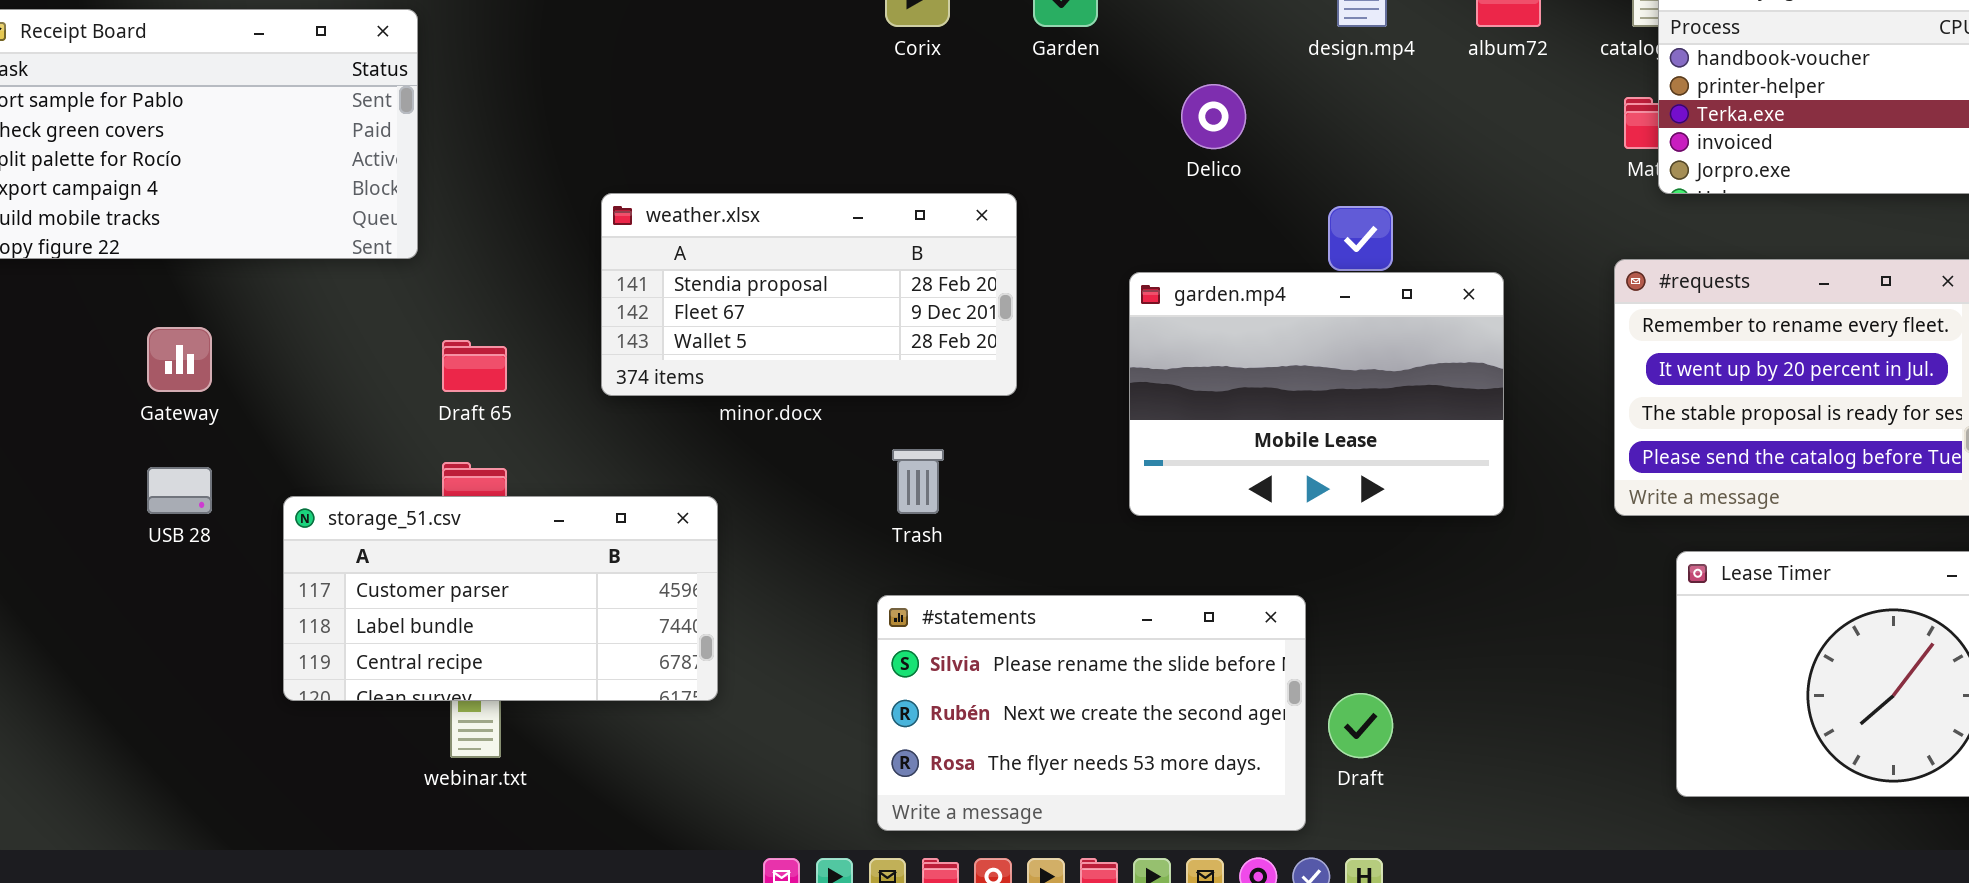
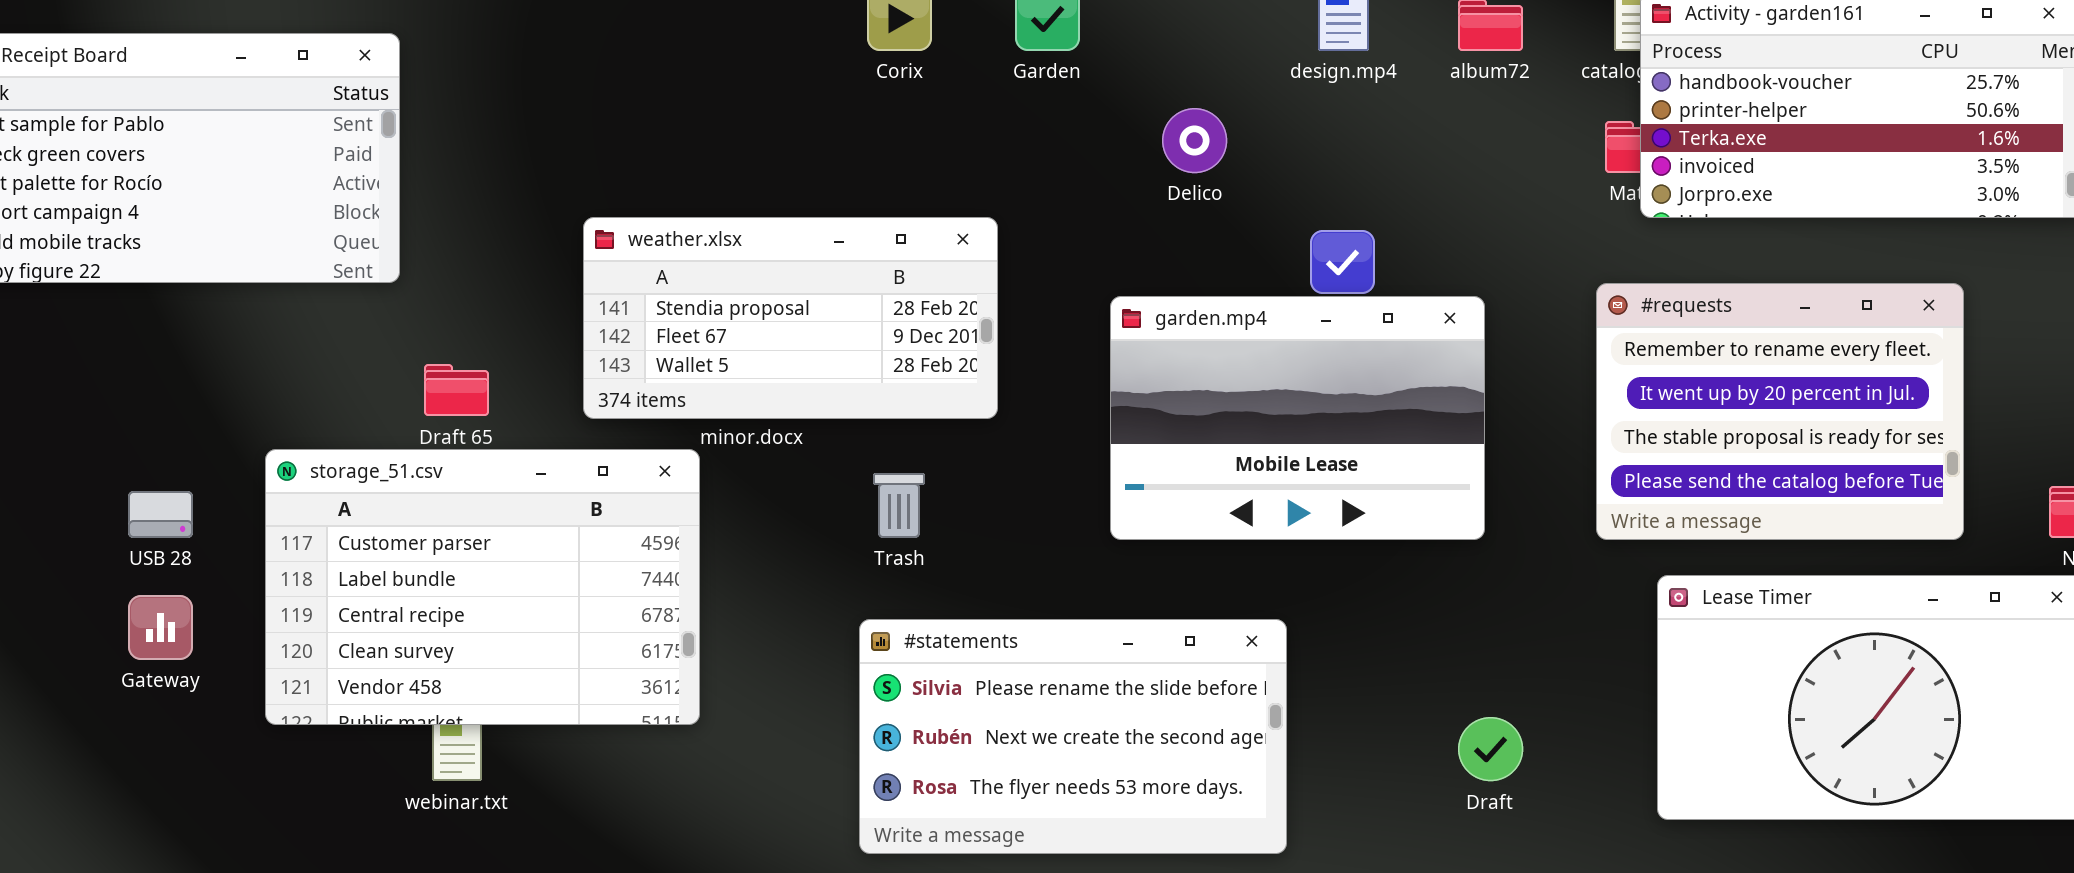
Gateway: [147,327,212,392] -> [128,595,193,660], moved
storage_51.csv: [283,496,718,701] -> [265,449,700,725], resized
Draft: [1328,693,1393,758] -> [1458,717,1523,781], moved

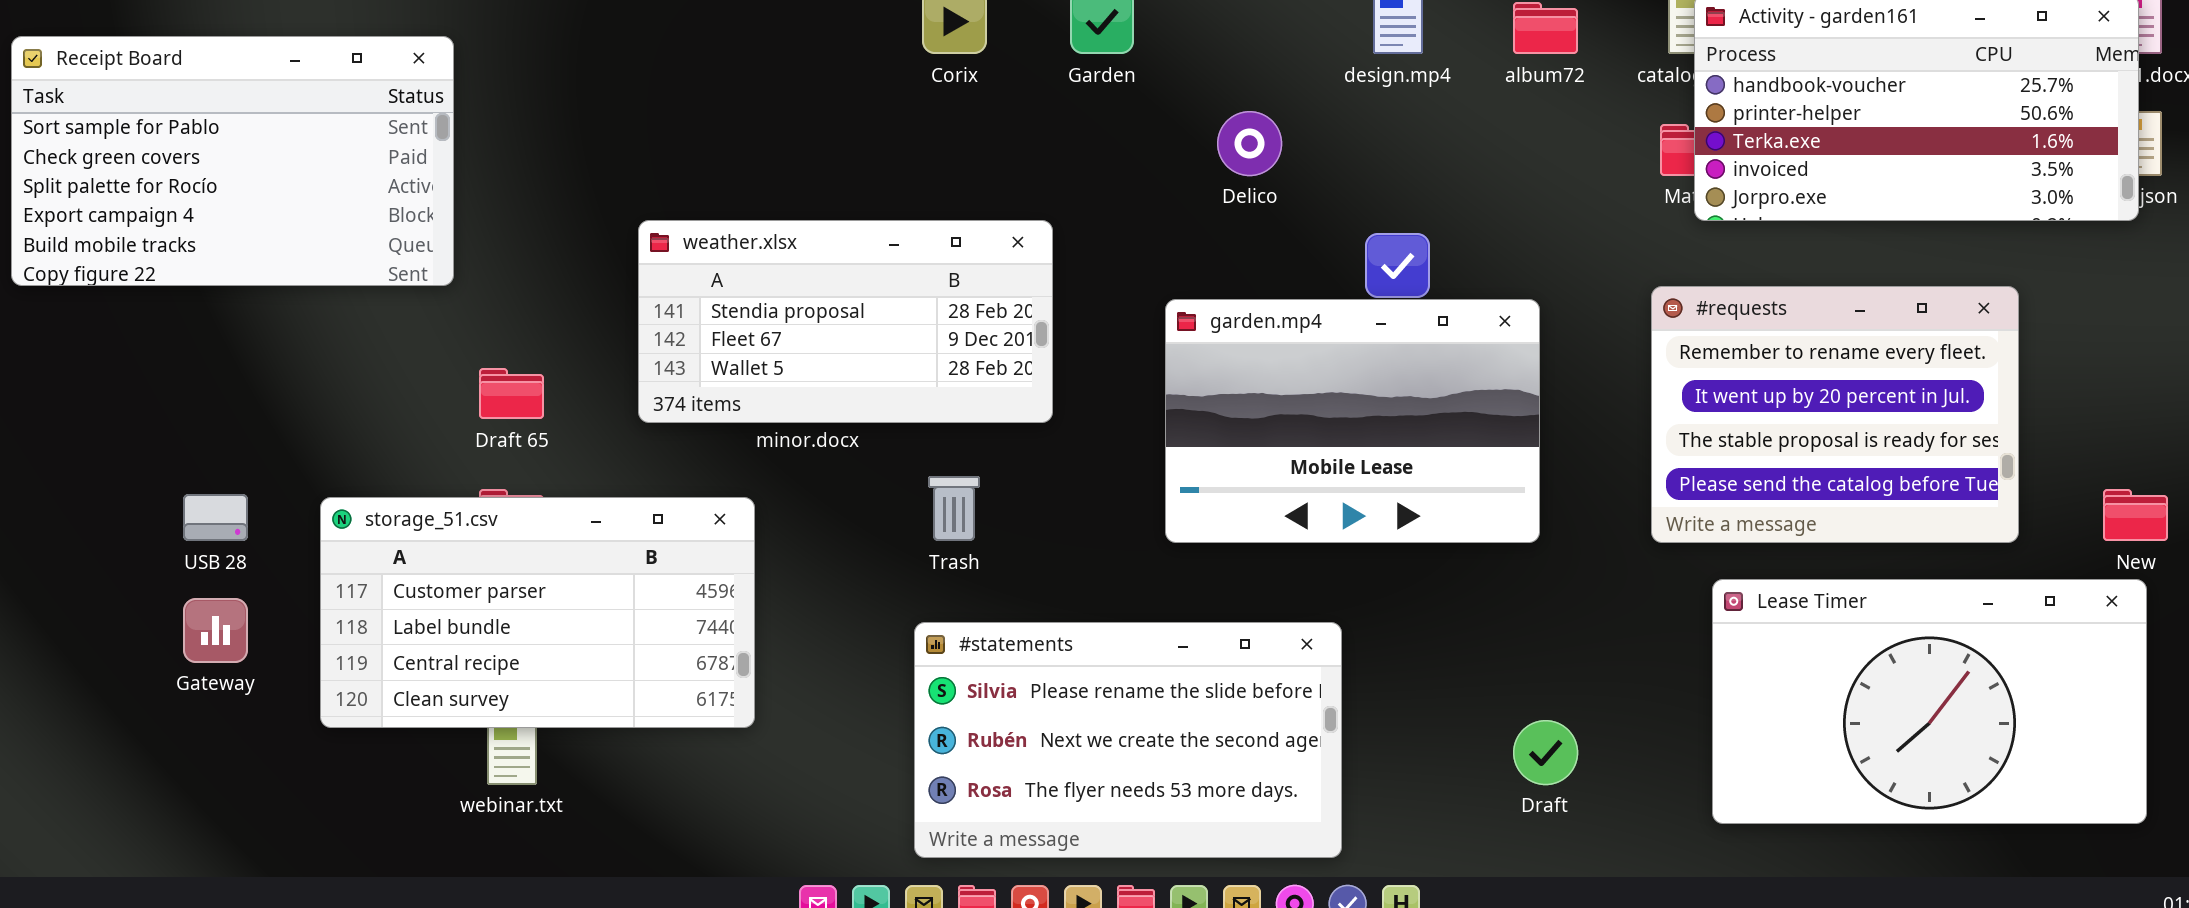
storage_51.csv: [265,449,700,725] -> [320,497,755,728], resized

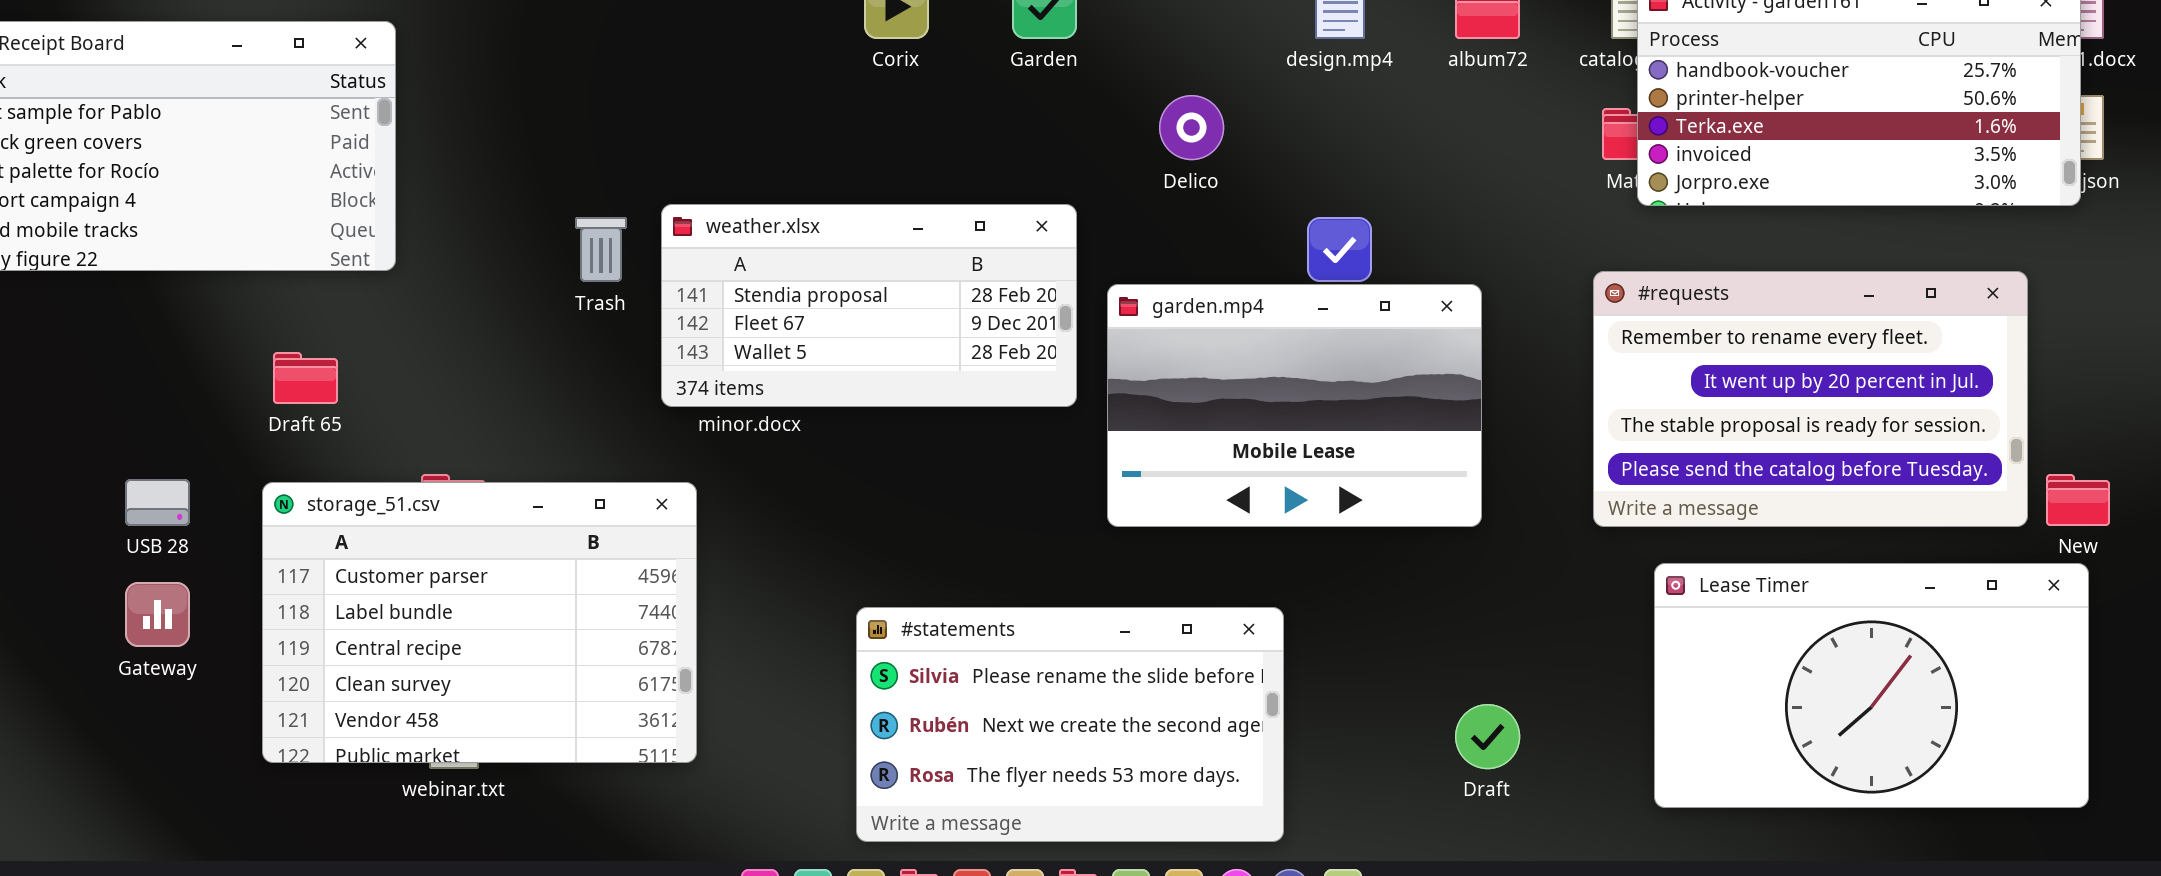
weather.xlsx: [638,220,1053,423] -> [661,204,1077,407], moved
#requests: [1651,286,2019,543] -> [1593,271,2028,527], resized
Draft 65: [479,368,544,419] -> [273,352,338,404], moved
Trash: [928,476,980,541] -> [575,217,627,282], moved
storage_51.csv: [320,497,755,728] -> [262,482,697,763], resized

